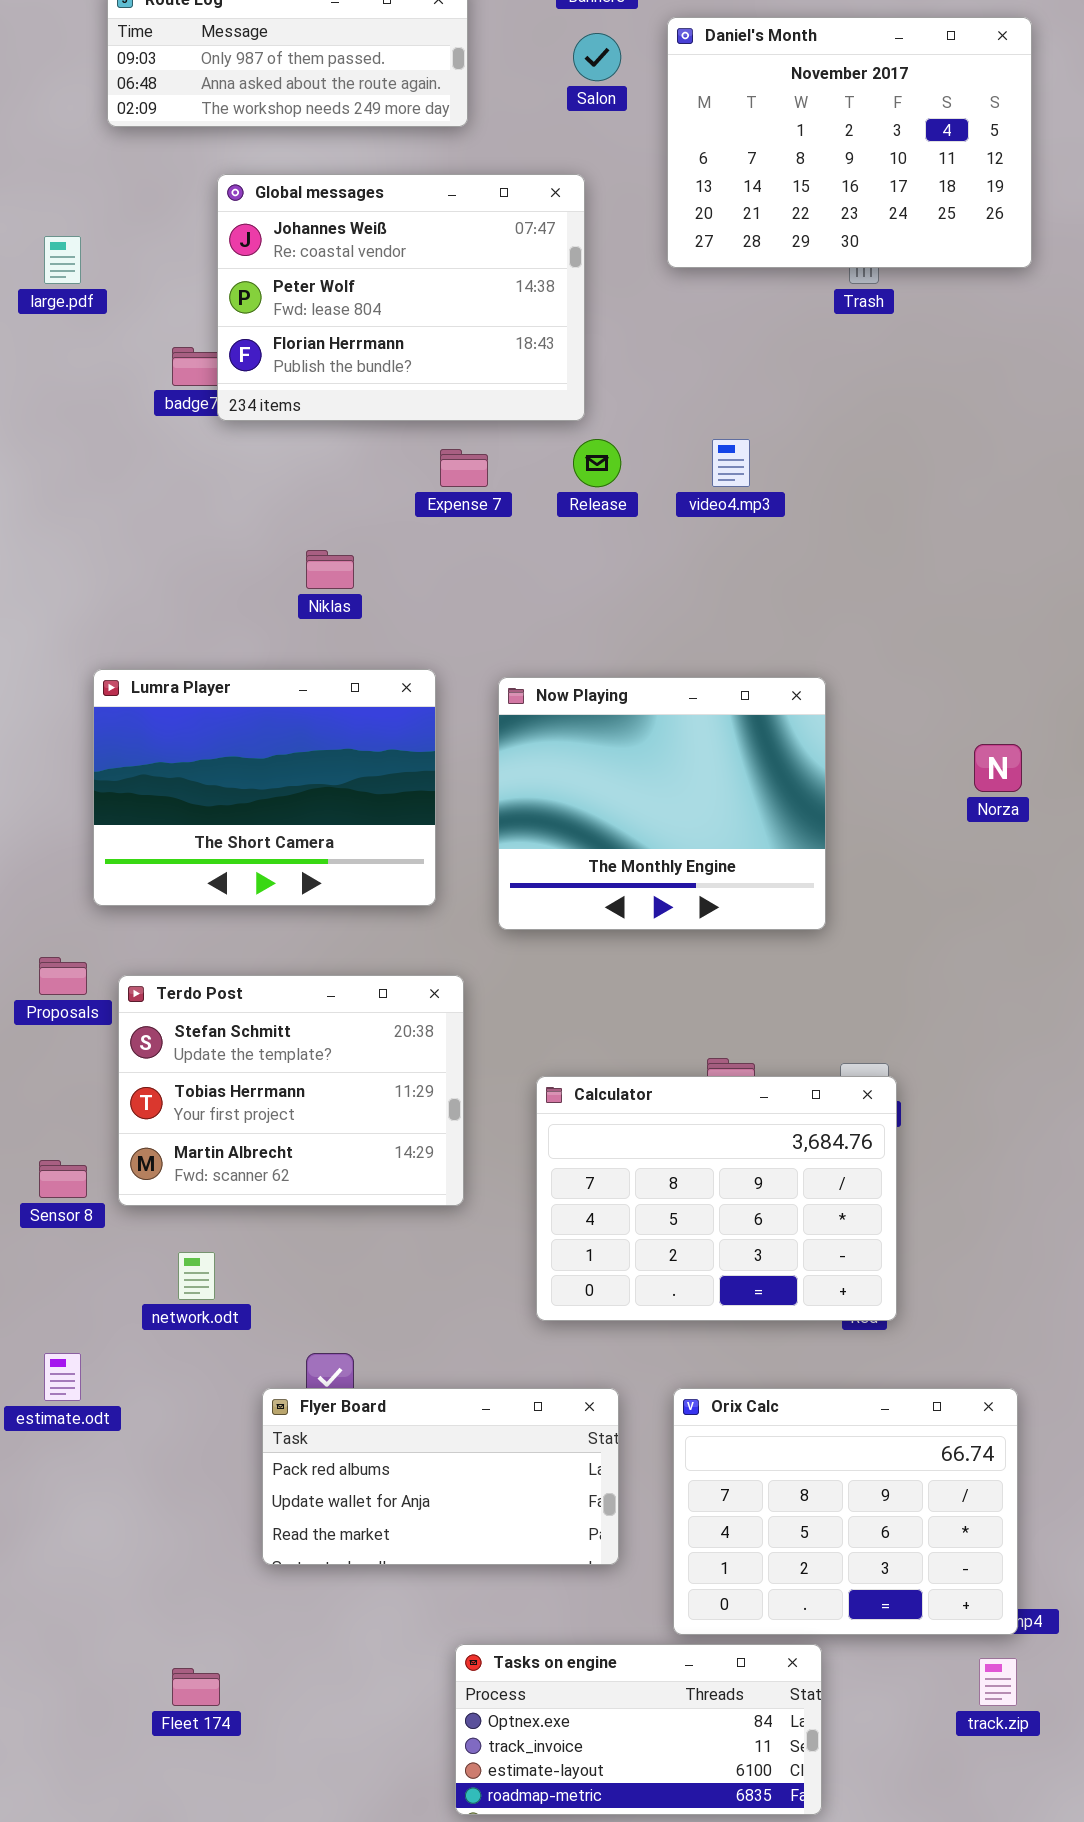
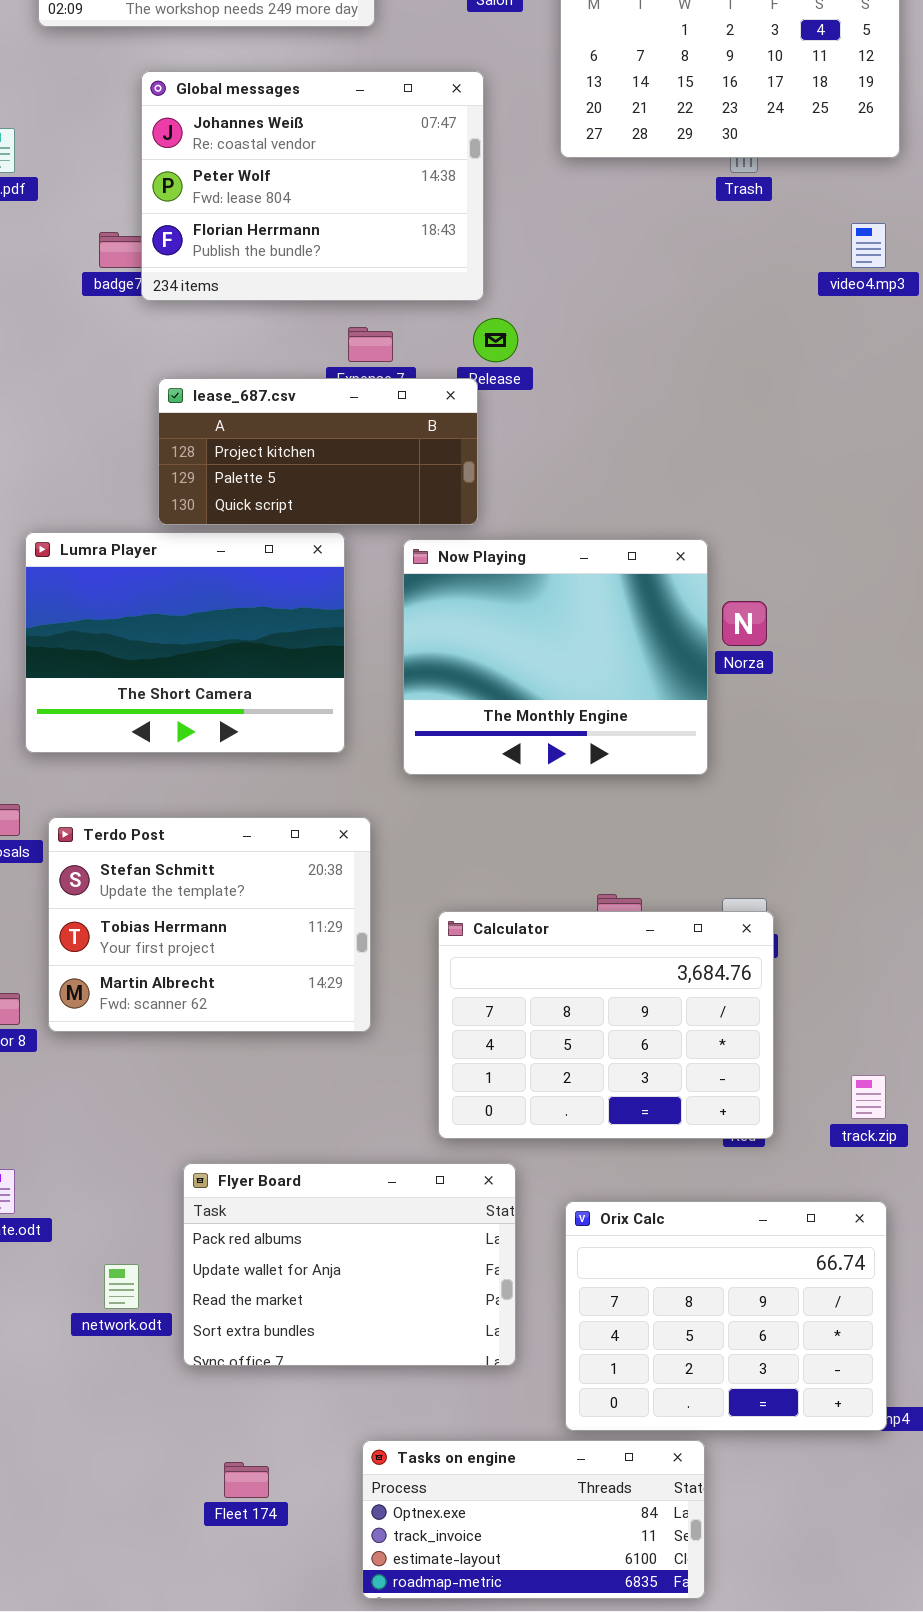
video4.mp3: [712,439,750,487] -> [851,223,886,268], moved
lease_687.csv: none -> [158,378,478,525], opened
Norza: [974,744,1022,792] -> [722,601,767,646], moved
network.odt: [178,1252,215,1300] -> [104,1264,139,1309], moved
Flyer Board: [262,1388,619,1565] -> [183,1163,516,1366], resized
track.zip: [979,1658,1017,1706] -> [851,1075,886,1119], moved
Fleet 174: [172,1668,220,1706] -> [224,1462,269,1498], moved

